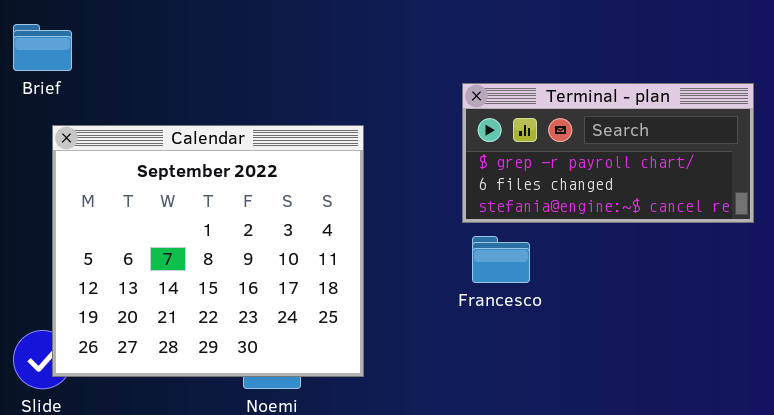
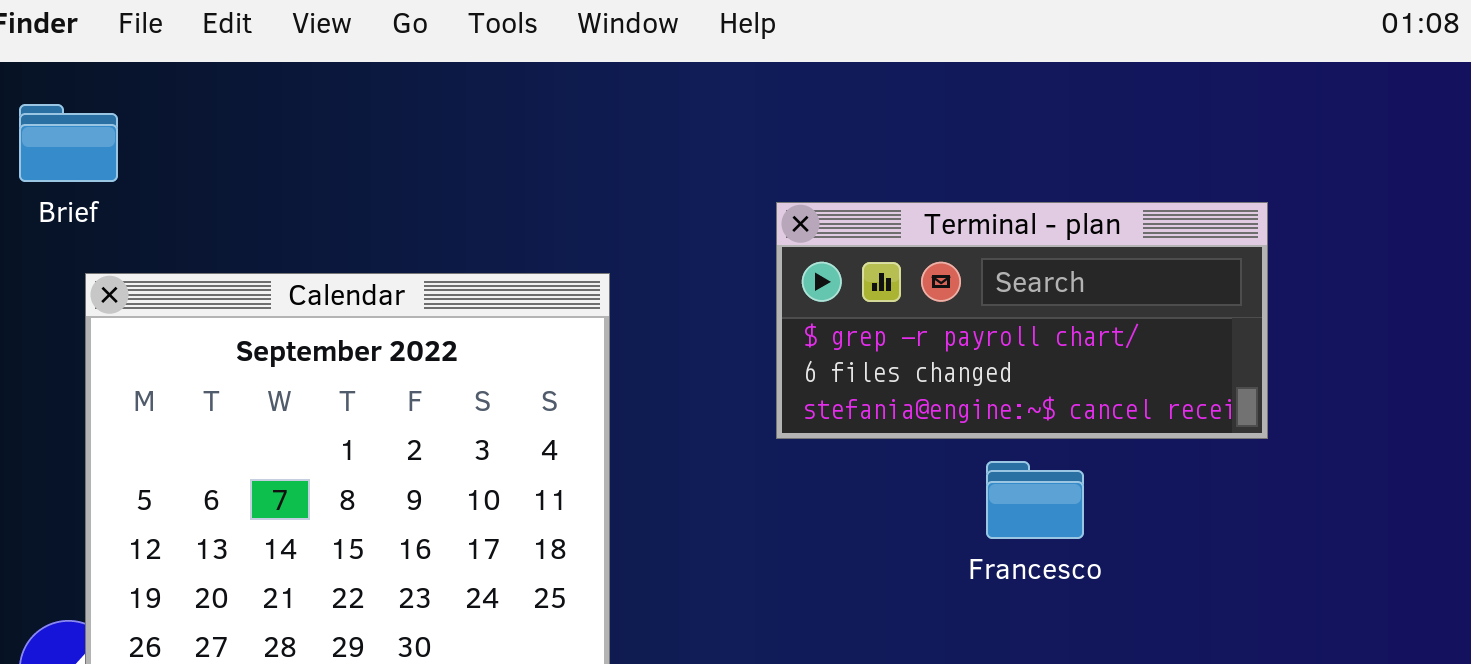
Francesco: [472,236,530,283] -> [986,461,1084,539], moved

